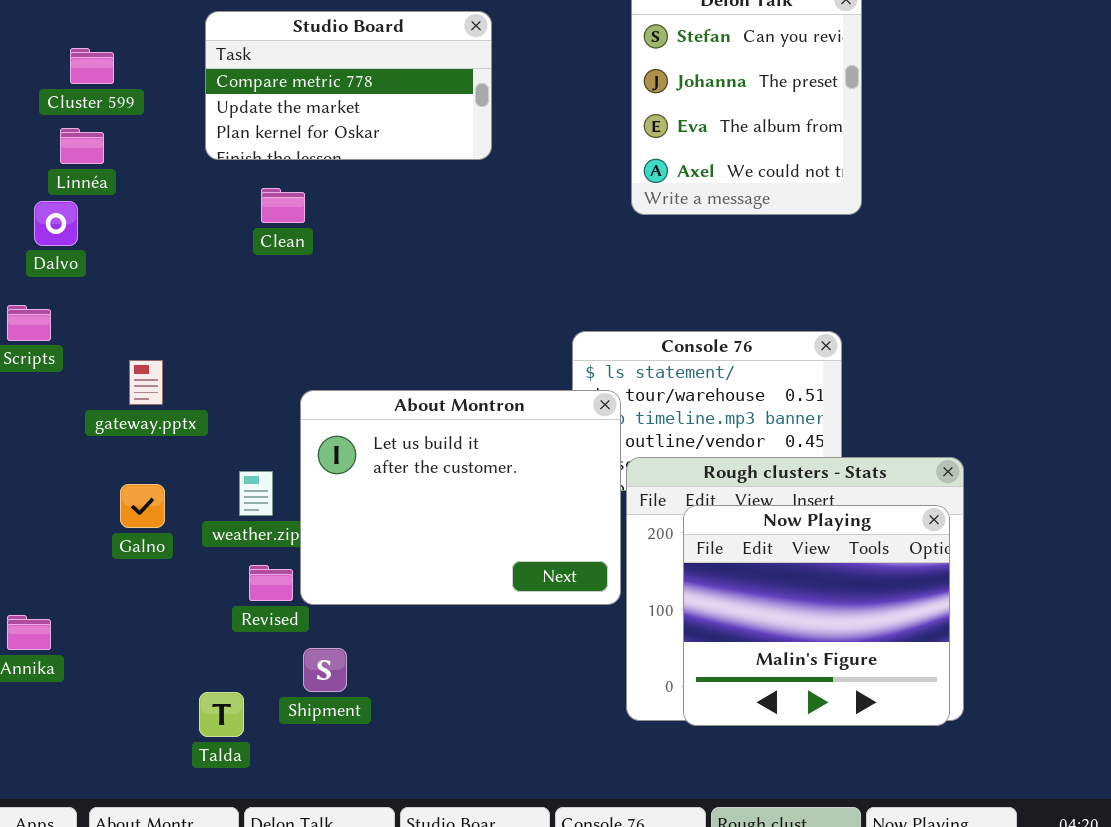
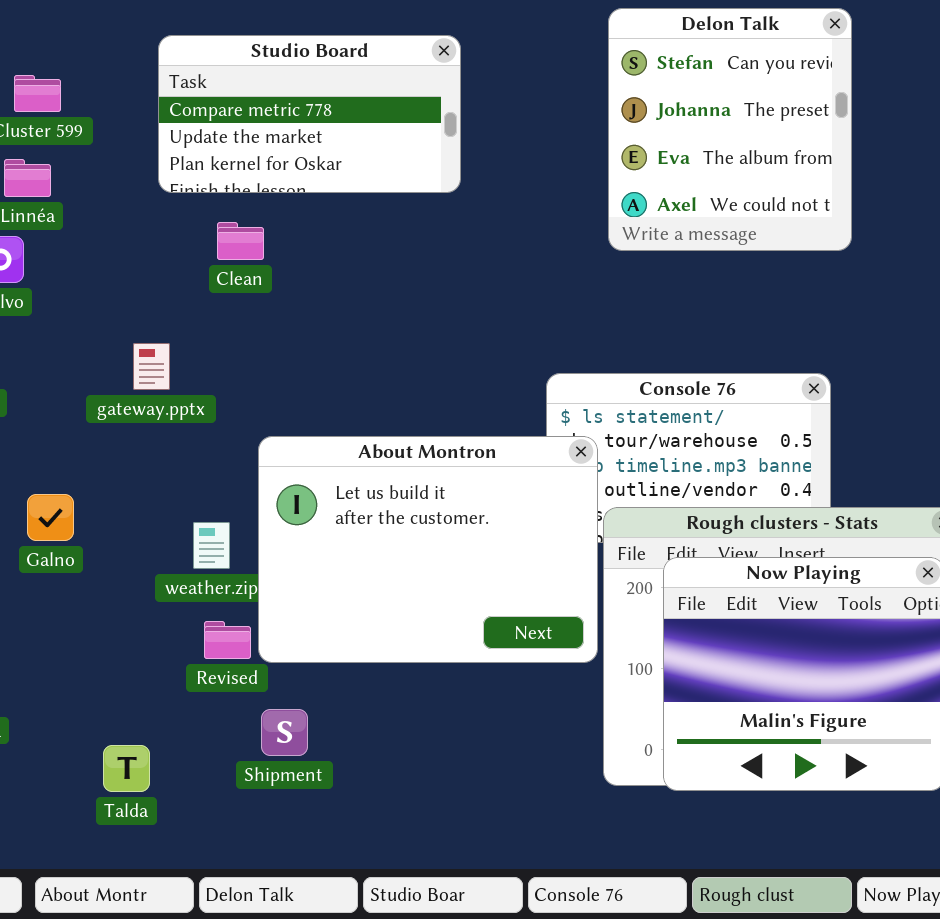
gateway.pptx: [129,360,163,405] -> [133,343,170,390], moved
Galno: [120,484,165,528] -> [27,494,74,541], moved
Talda: [199,692,244,737] -> [103,745,150,792], moved

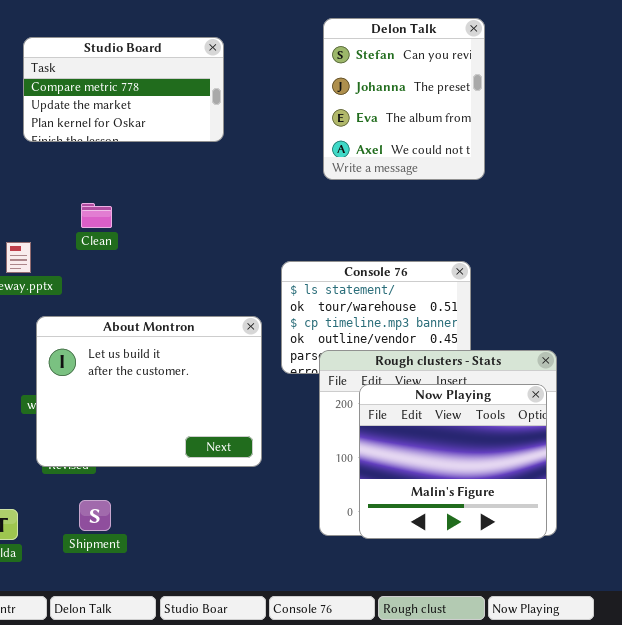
Clean: [217,222,264,260] -> [81,203,112,228], moved
About Montron: [258,436,598,663] -> [36,316,262,467], moved
Shipment: [261,709,308,756] -> [79,500,111,531], moved

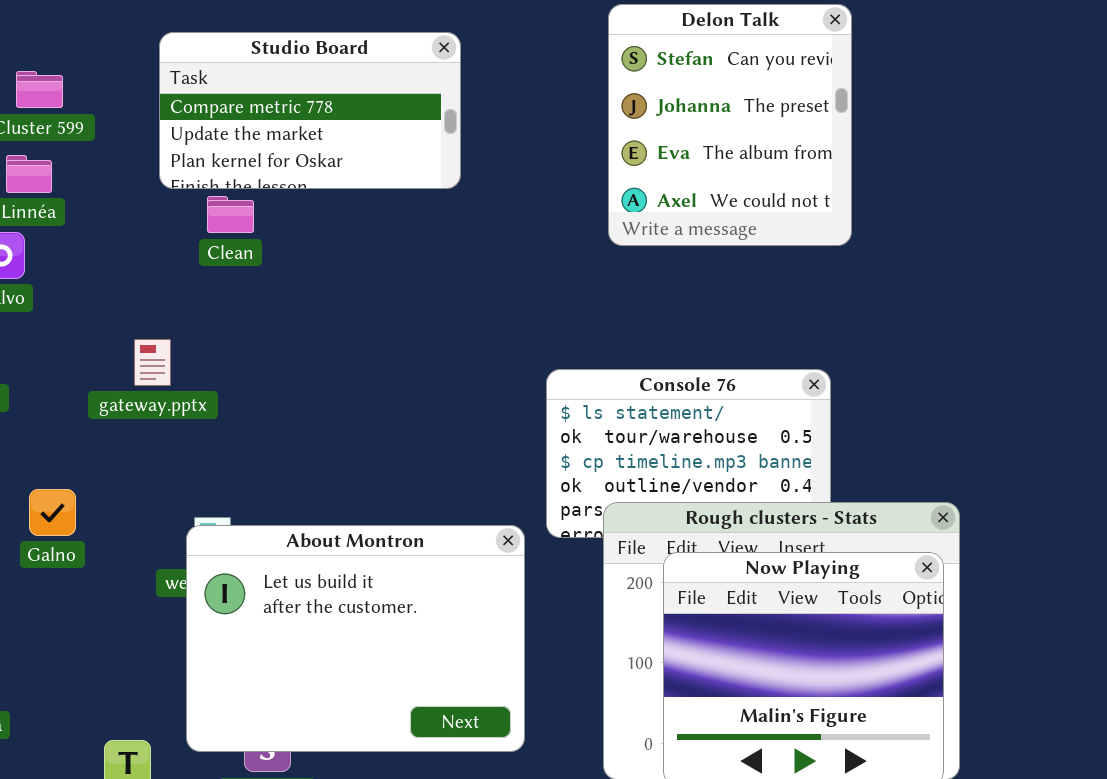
Clean: [81,203,112,228] -> [207,196,254,233], moved
About Montron: [36,316,262,467] -> [186,525,525,752], moved

